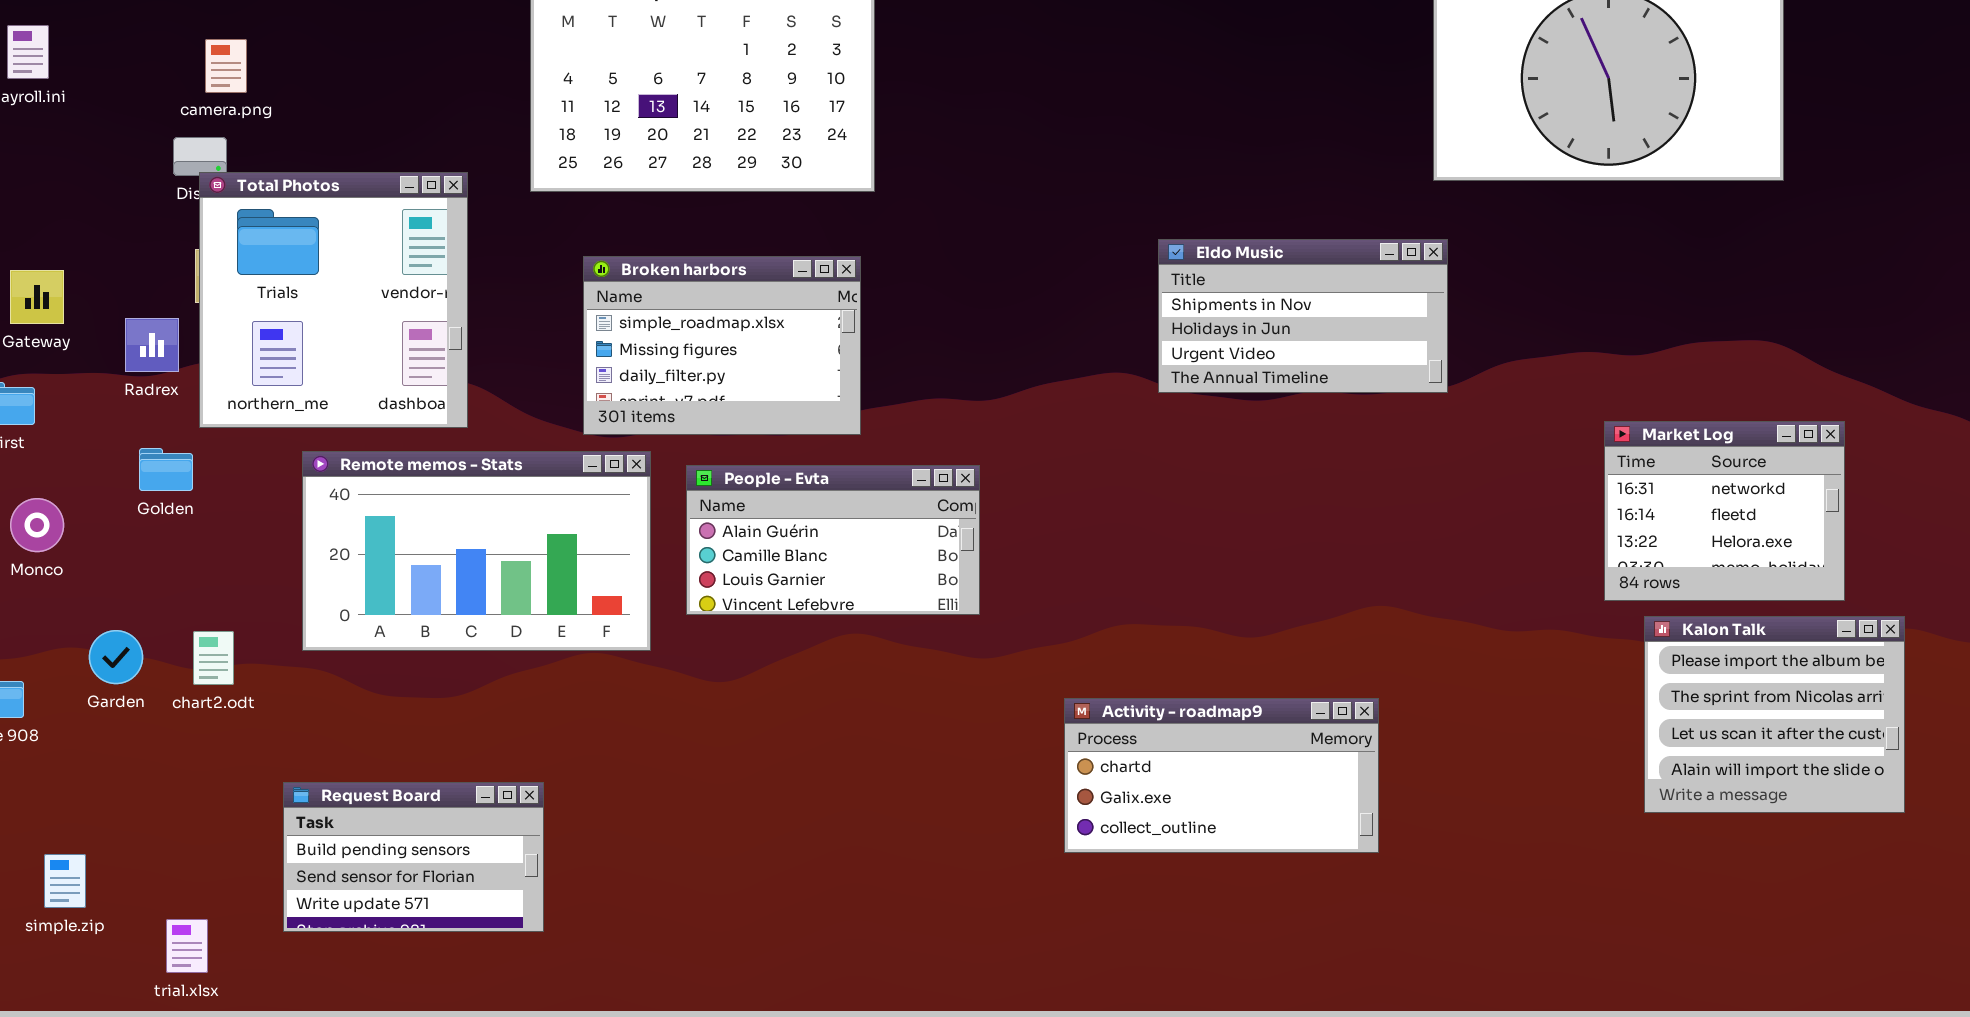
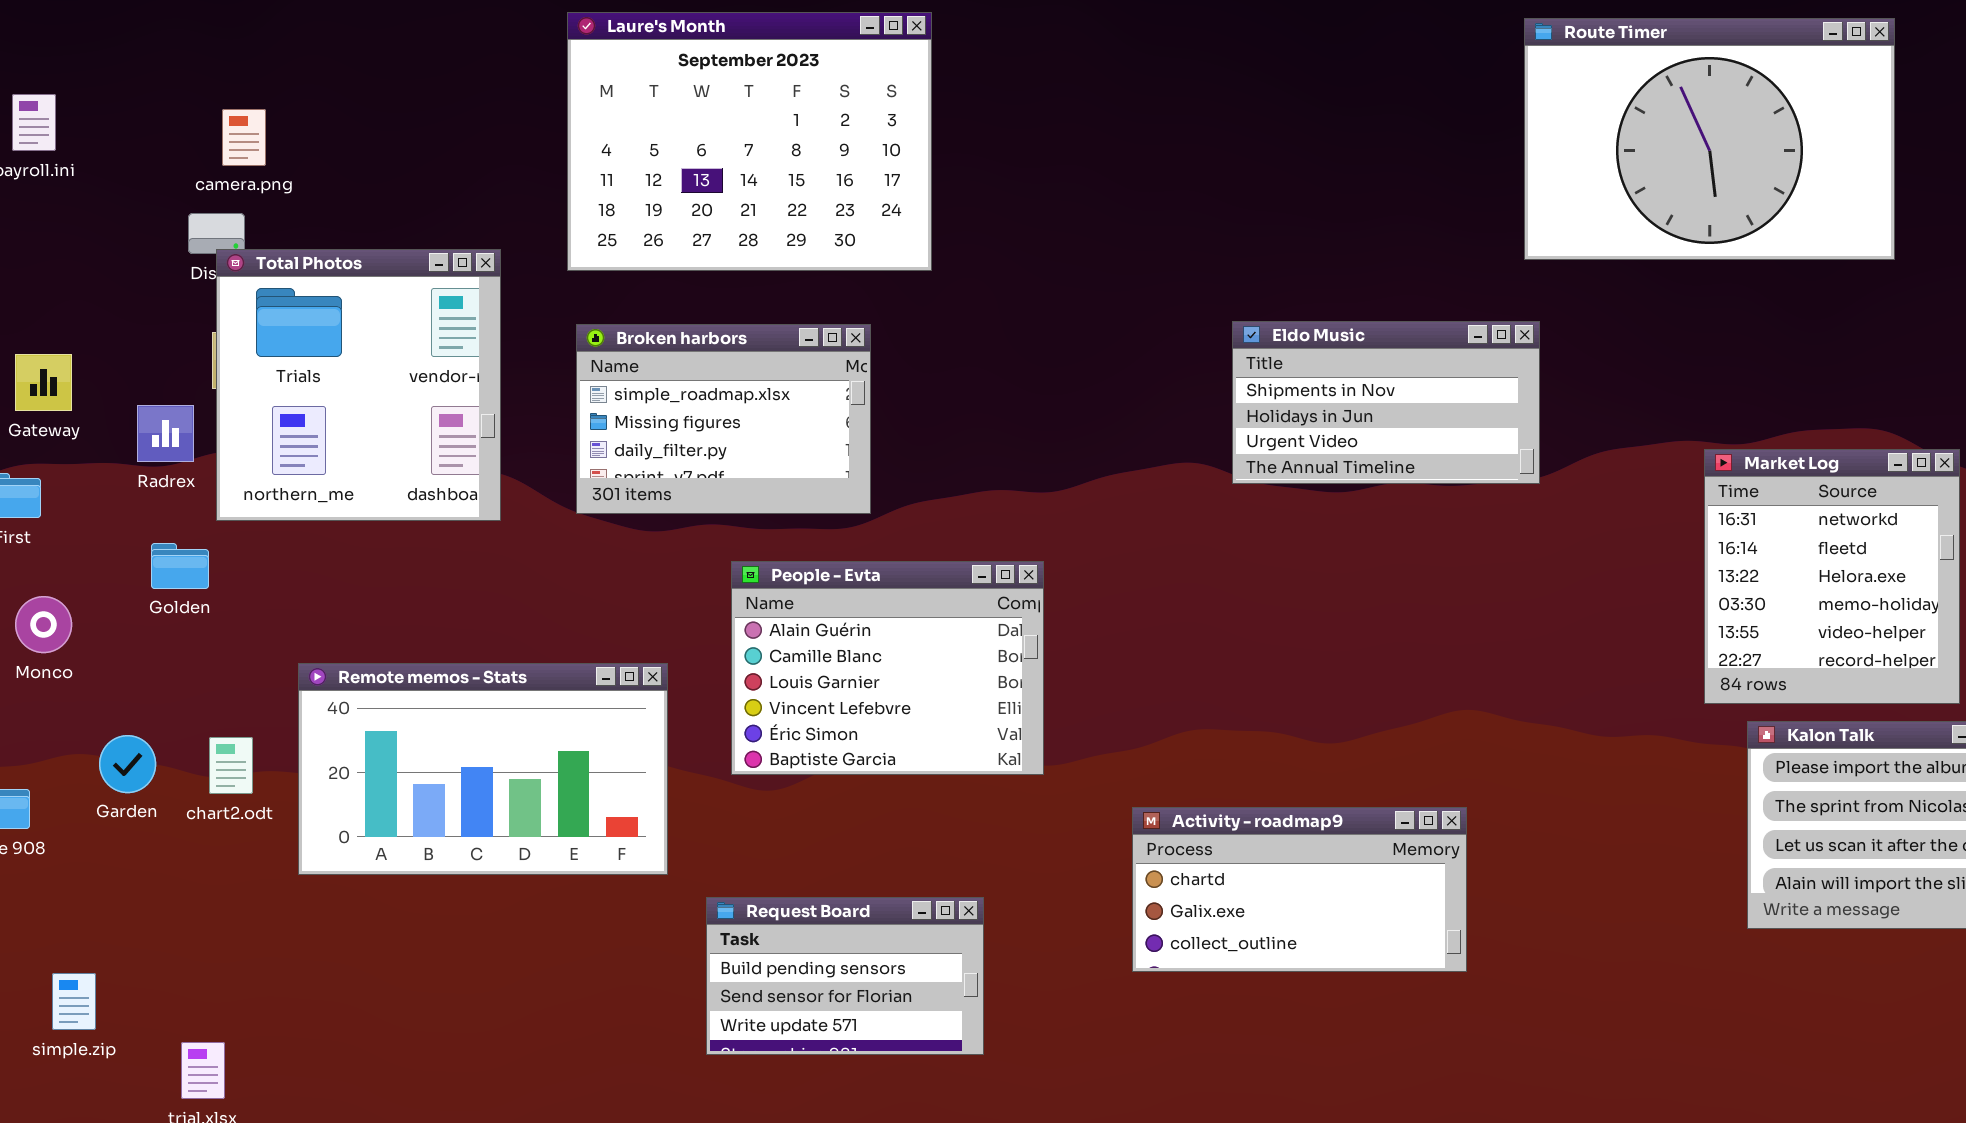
Broken harbors: [583,256,861,435] -> [576,324,871,514], moved
Market Log: [1604,421,1845,601] -> [1704,449,1960,704], resized
Remote memos - Stats: [302,451,651,651] -> [298,663,668,875], moved
People - Evta: [686,465,980,615] -> [731,561,1044,775], resized
Request Board: [283,782,544,932] -> [706,897,984,1055], moved

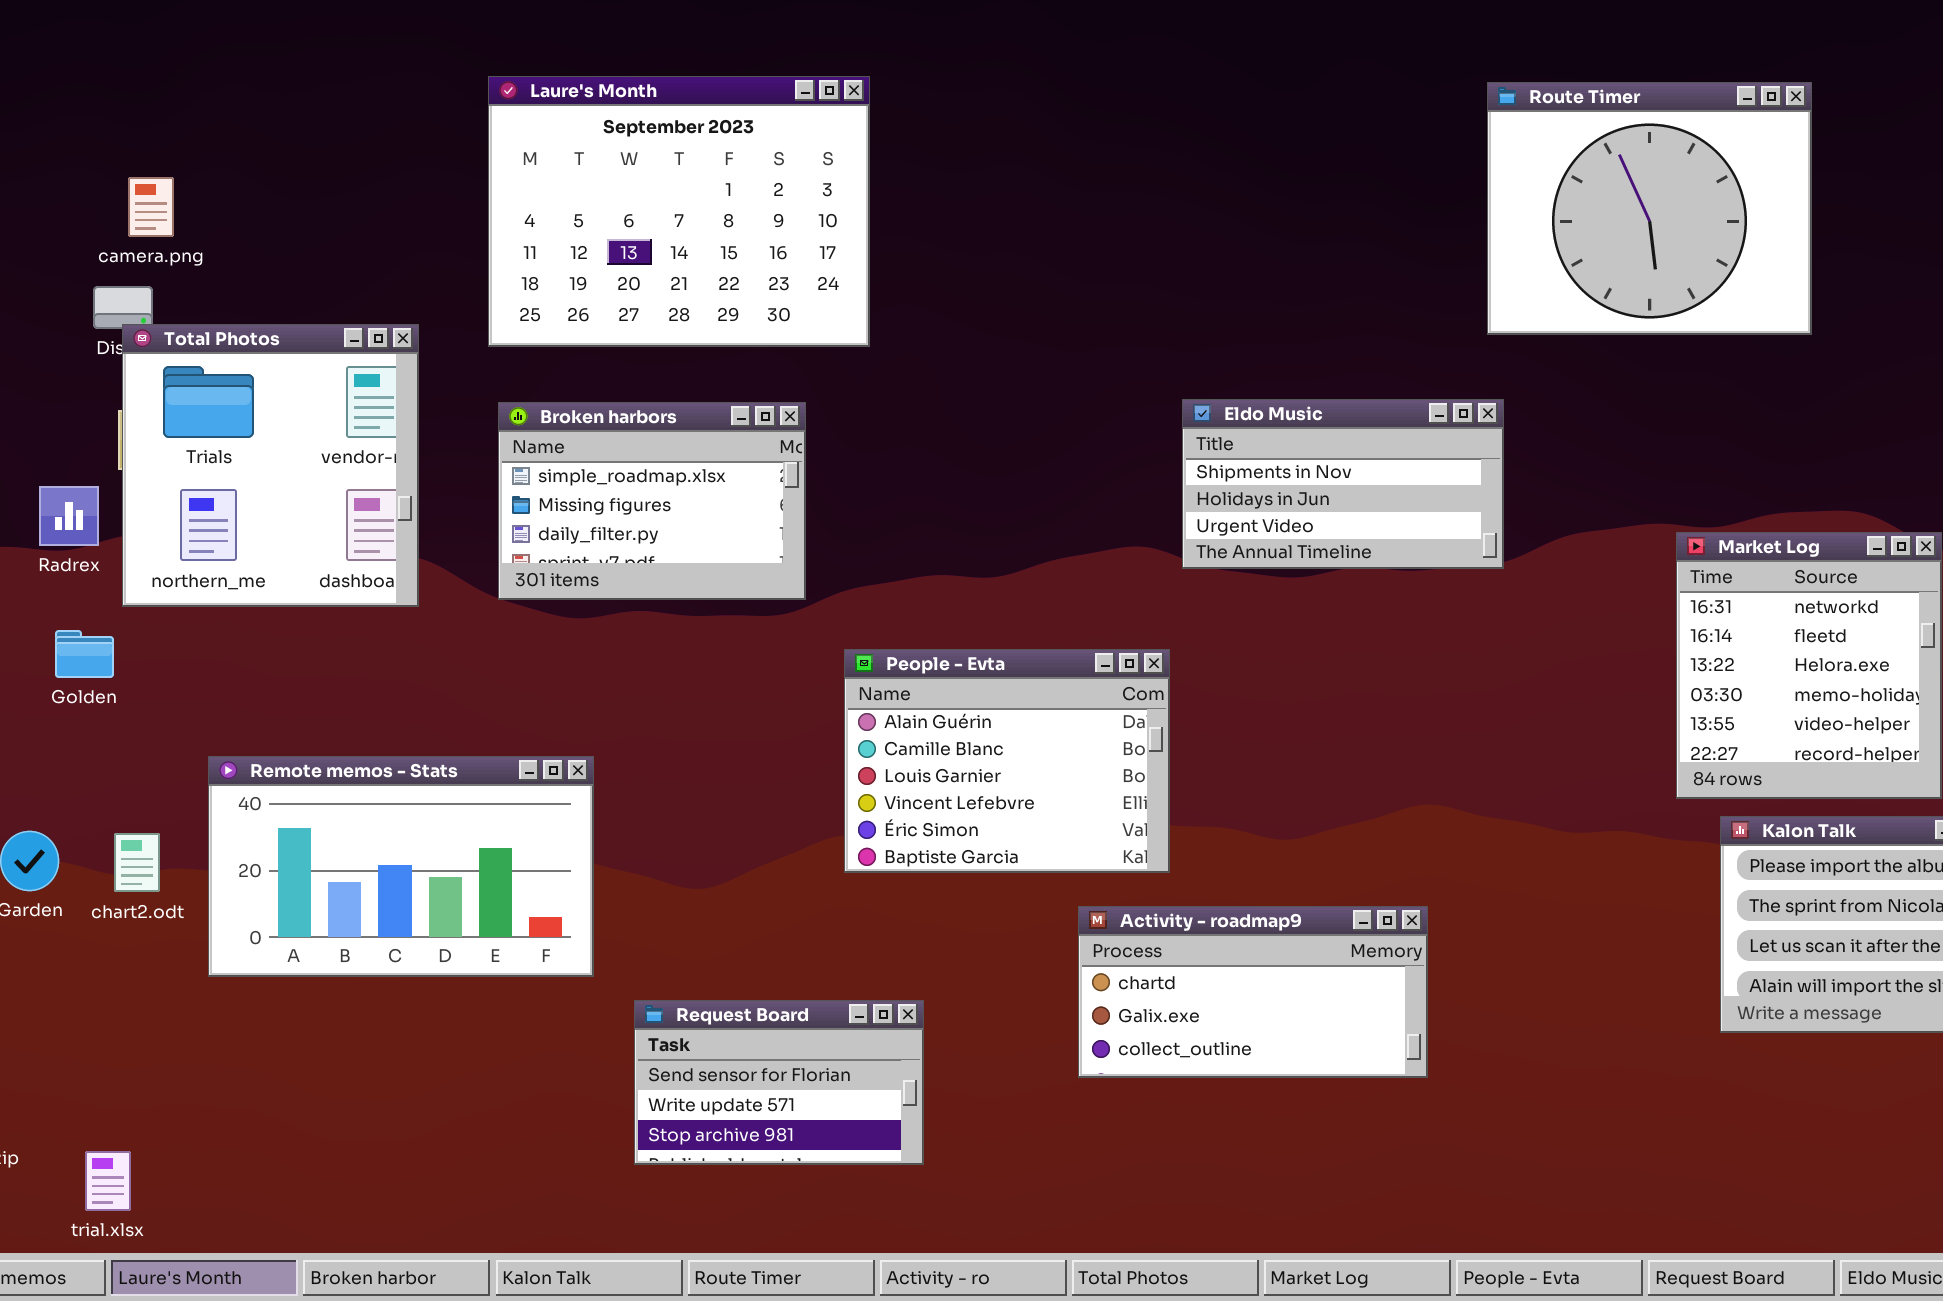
Route Timer: [1524,18,1895,260] -> [1487,82,1812,335], resized
People - Evta: [731,561,1044,775] -> [844,649,1170,873], moved
Request Board: [706,897,984,1055] -> [634,1000,924,1165], scrolled down 1 row

